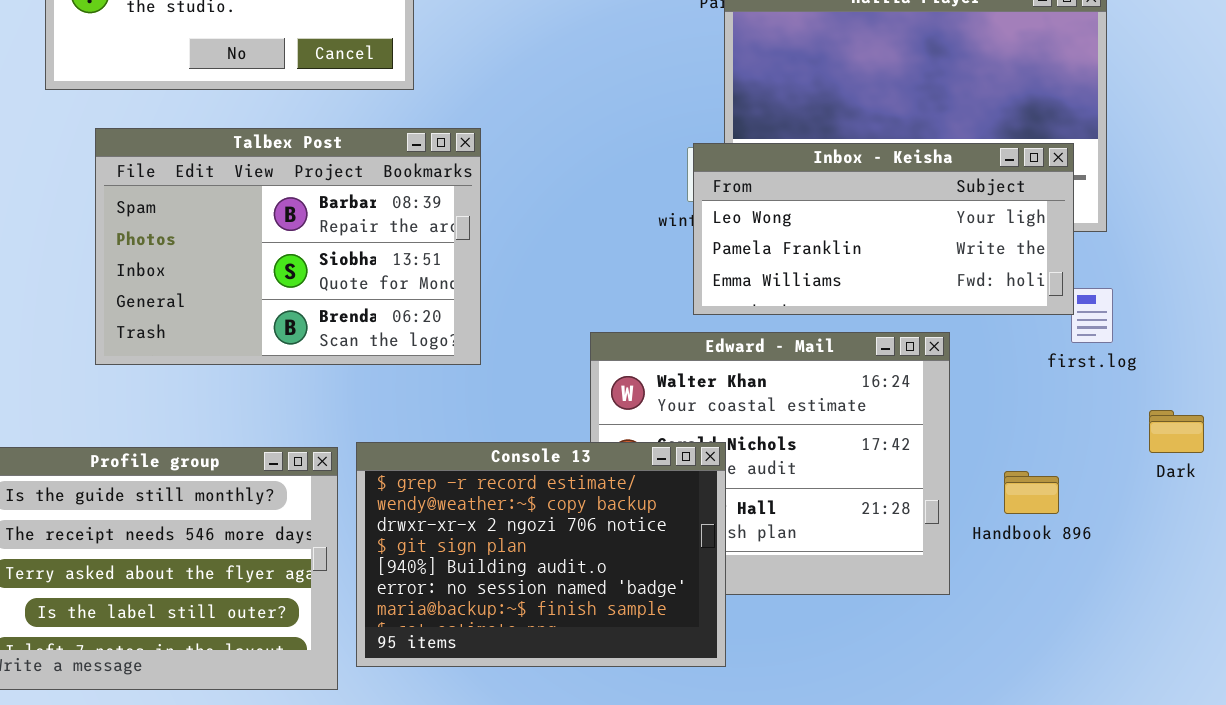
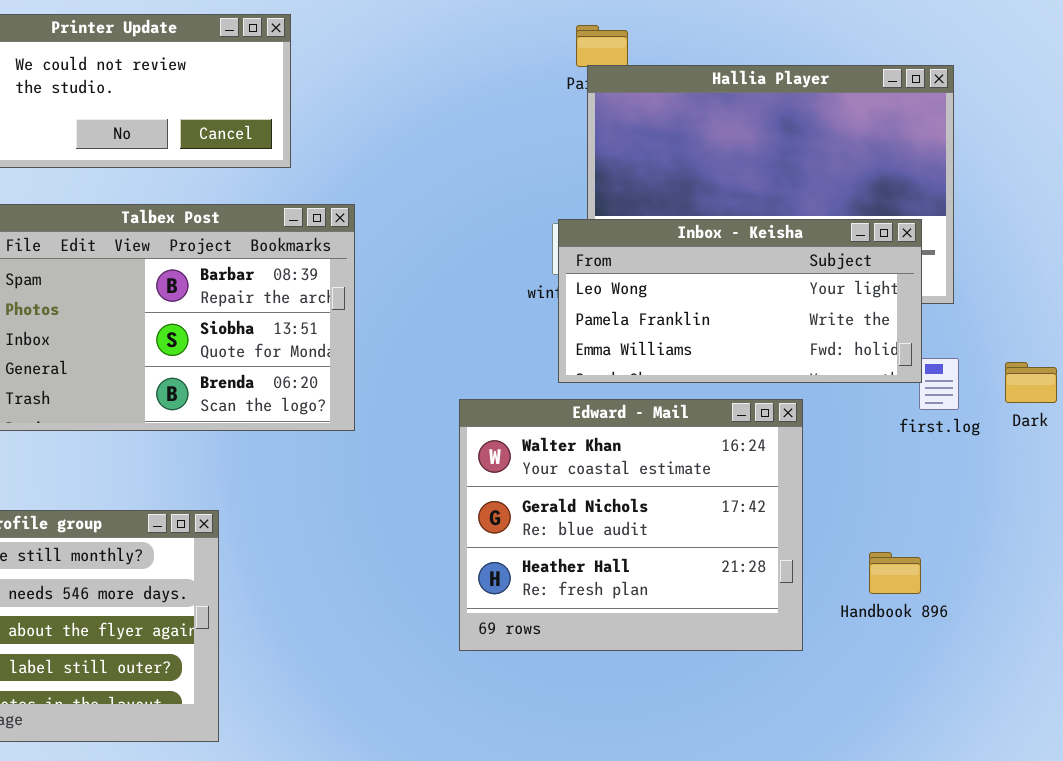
Dark: [1149,410,1204,453] -> [1005,362,1057,403], moved
Console 13: [356,442,726,667] -> none, closed
Handbook 896: [1004,471,1059,514] -> [869,552,921,594], moved

